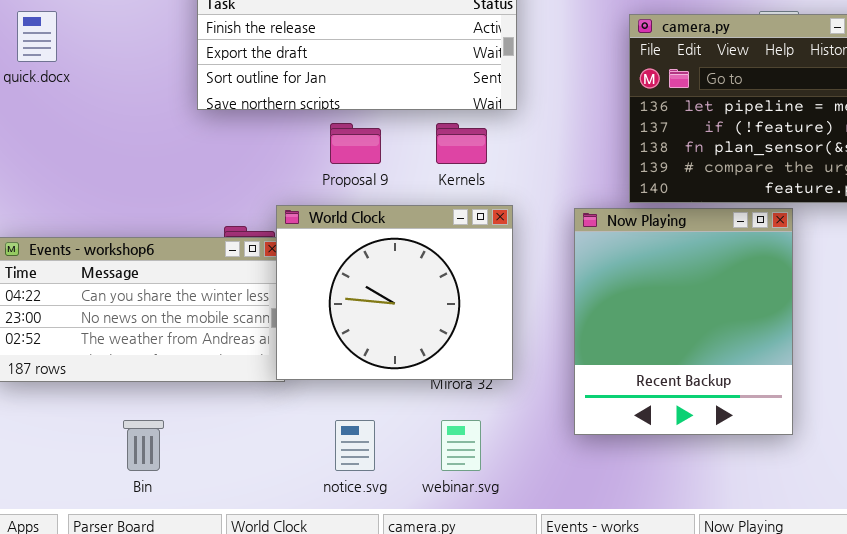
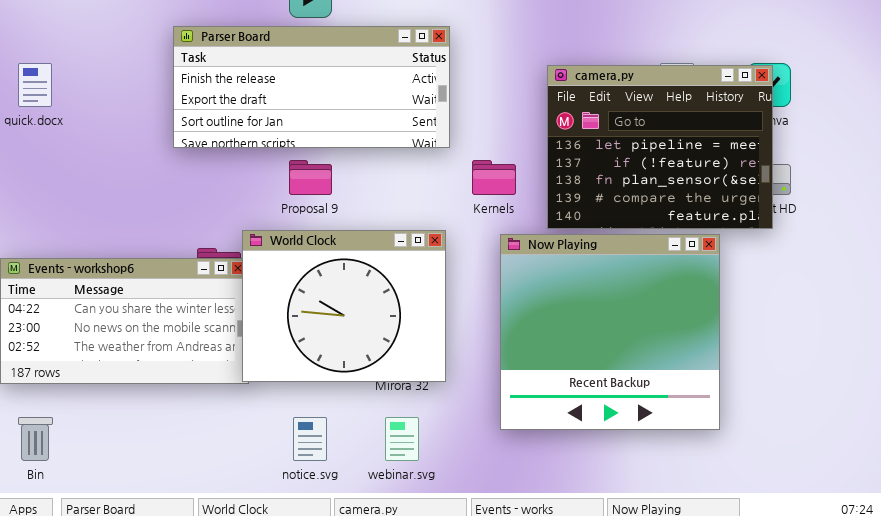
Kernels: [436,123,487,164] -> [472,160,516,195], moved
Now Playing: [574,208,793,435] -> [500,234,720,430], resized
Bin: [123,420,164,471] -> [18,417,53,461], moved

